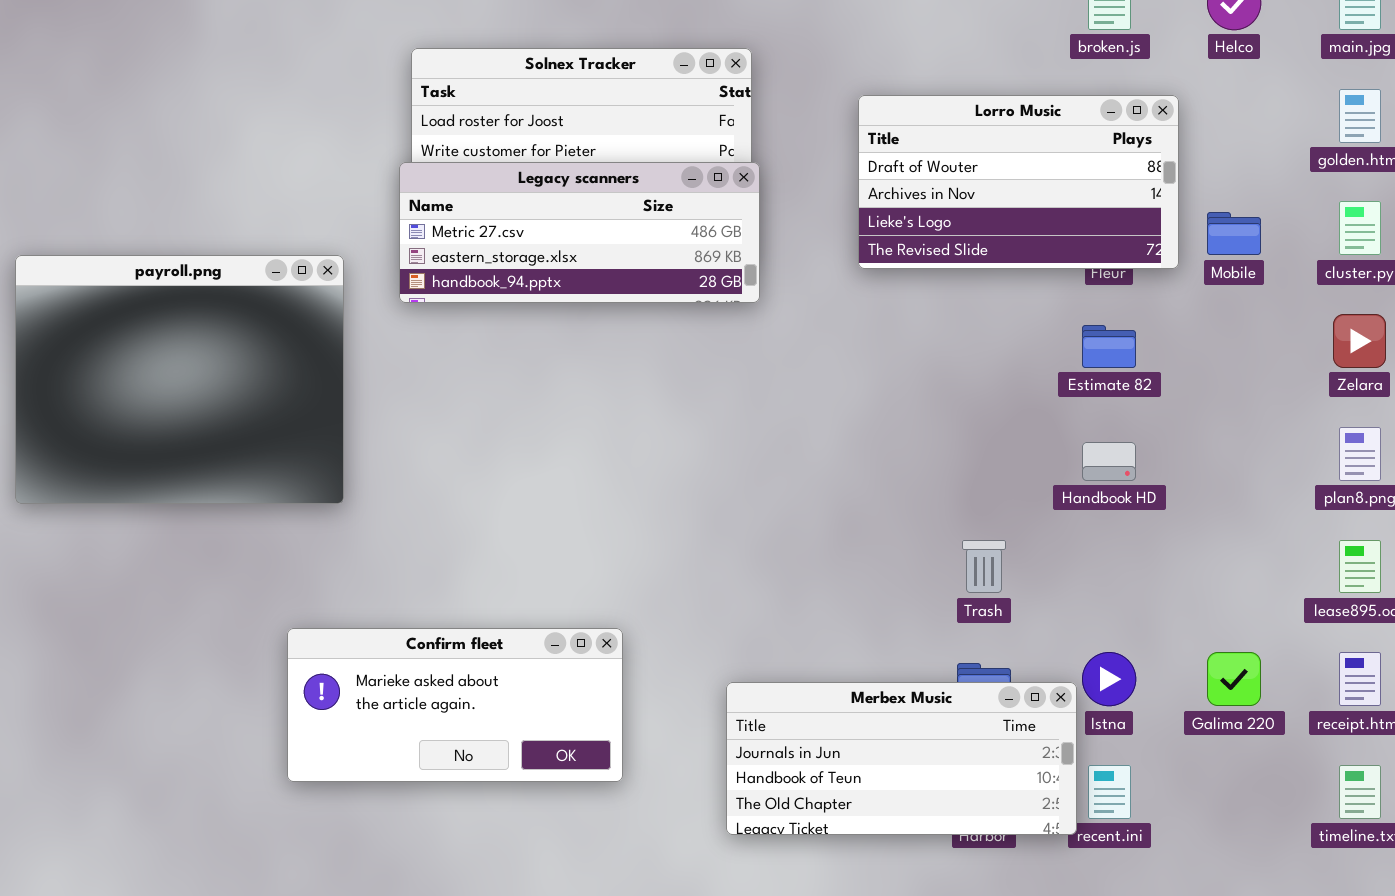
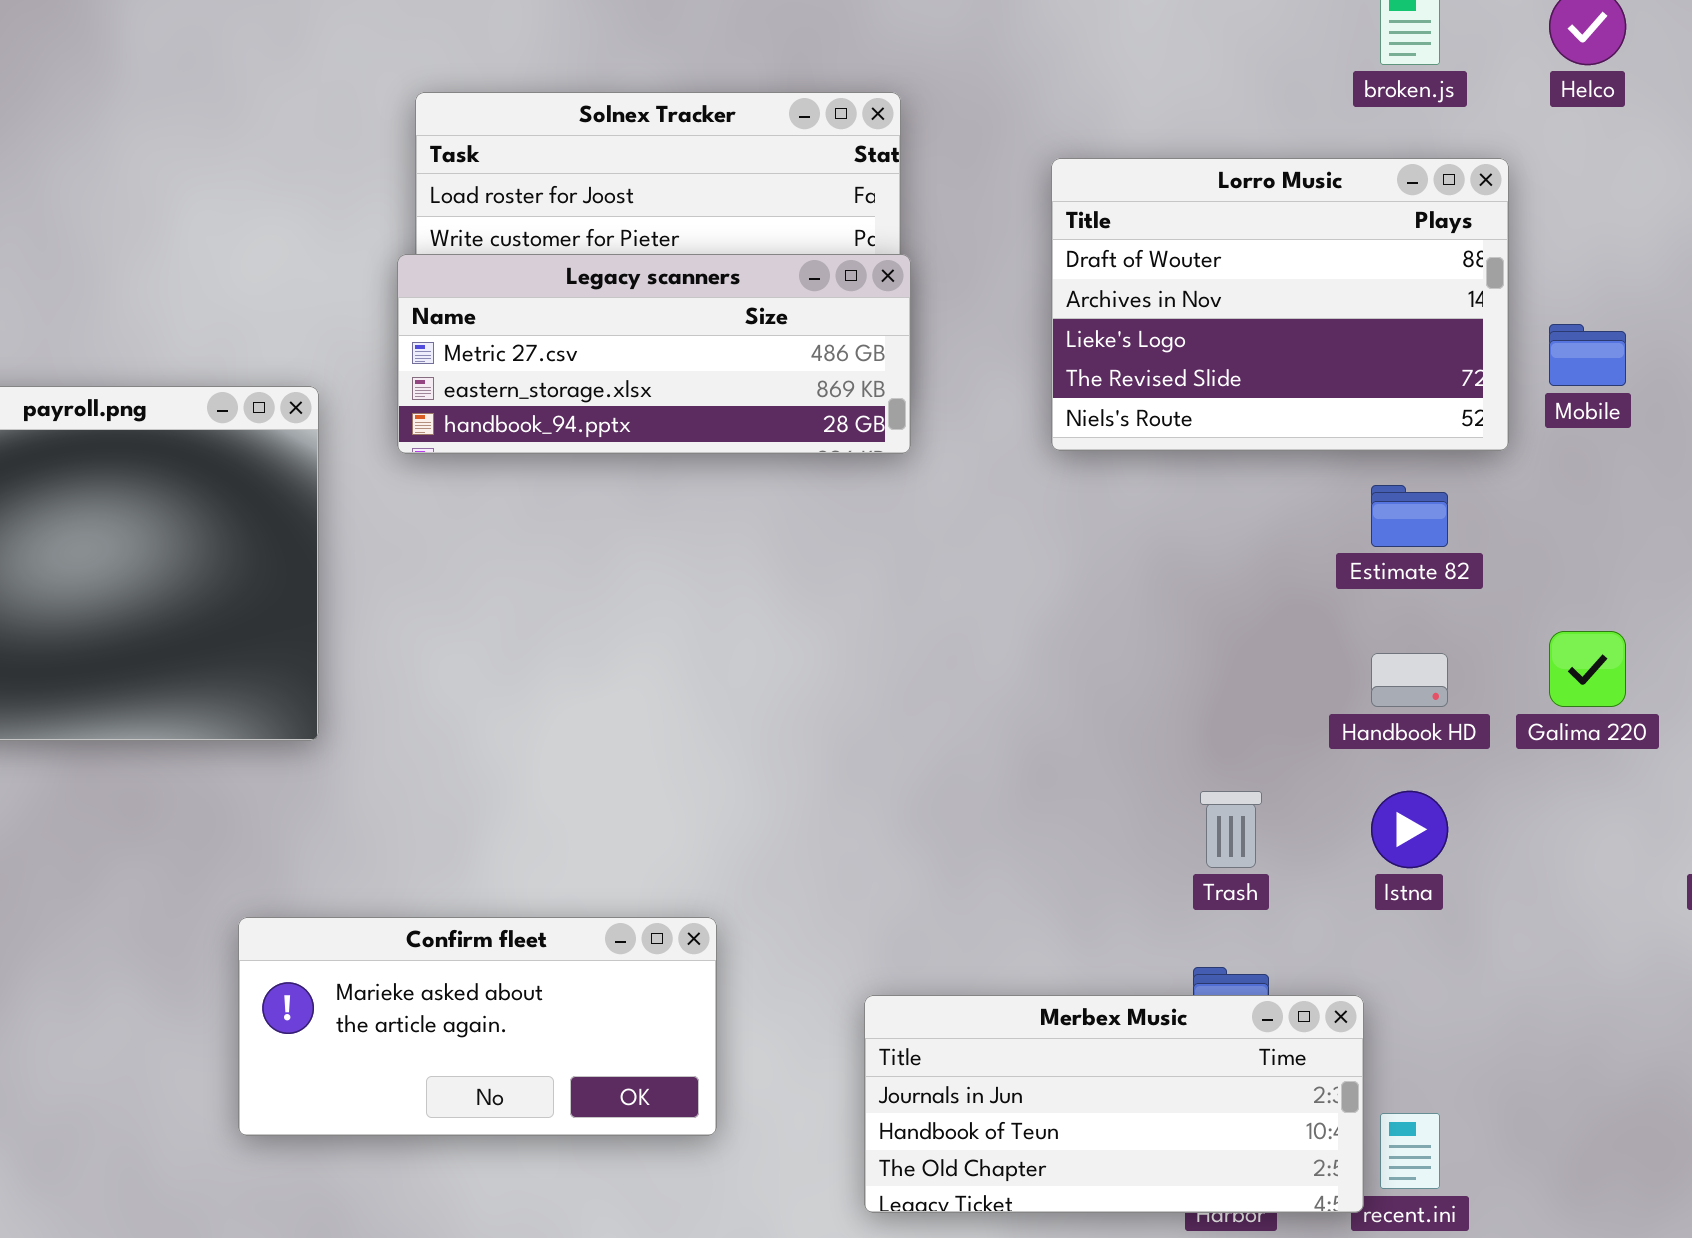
Lorro Music: [858,95,1179,269] -> [1051,158,1509,451], resized
Istna: [1082,652,1136,706] -> [1371,791,1448,868], moved
Galima 220: [1207,652,1261,706] -> [1549,631,1626,707], moved

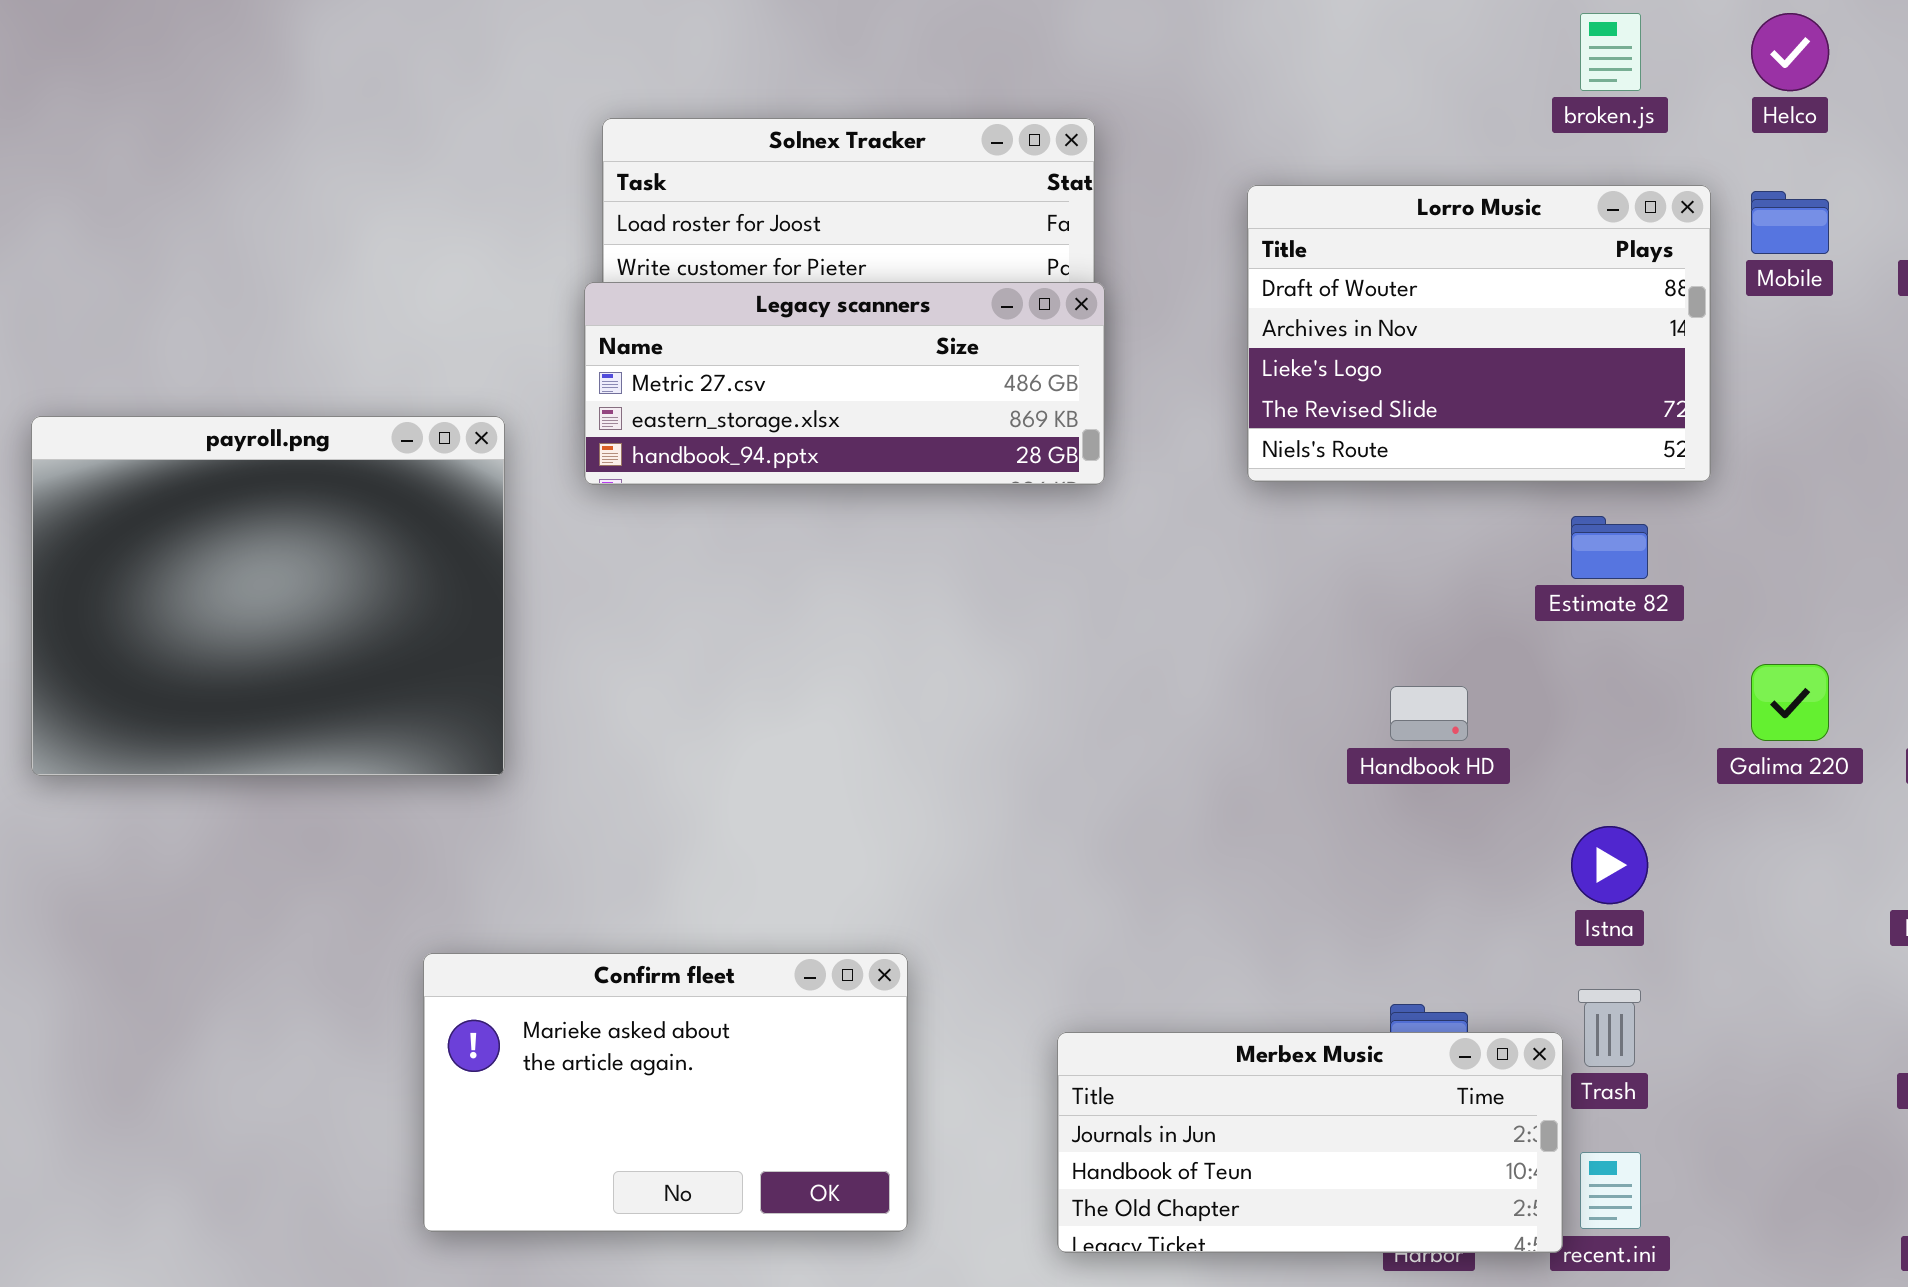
Mobile: [1549,324,1626,386] -> [1751,191,1829,254], moved
Handbook HD: [1371,653,1448,707] -> [1390,686,1468,741], moved
Trash: [1200,791,1262,868] -> [1578,989,1641,1067], moved
Confirm fleet: [238,917,717,1136] -> [423,953,908,1232], resized

